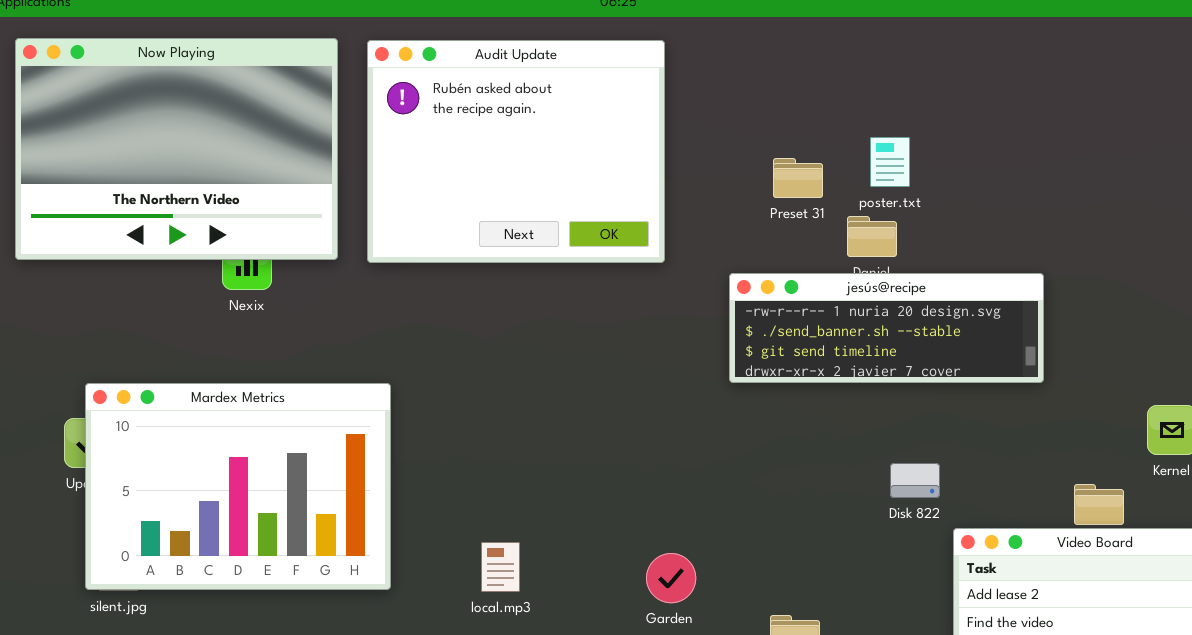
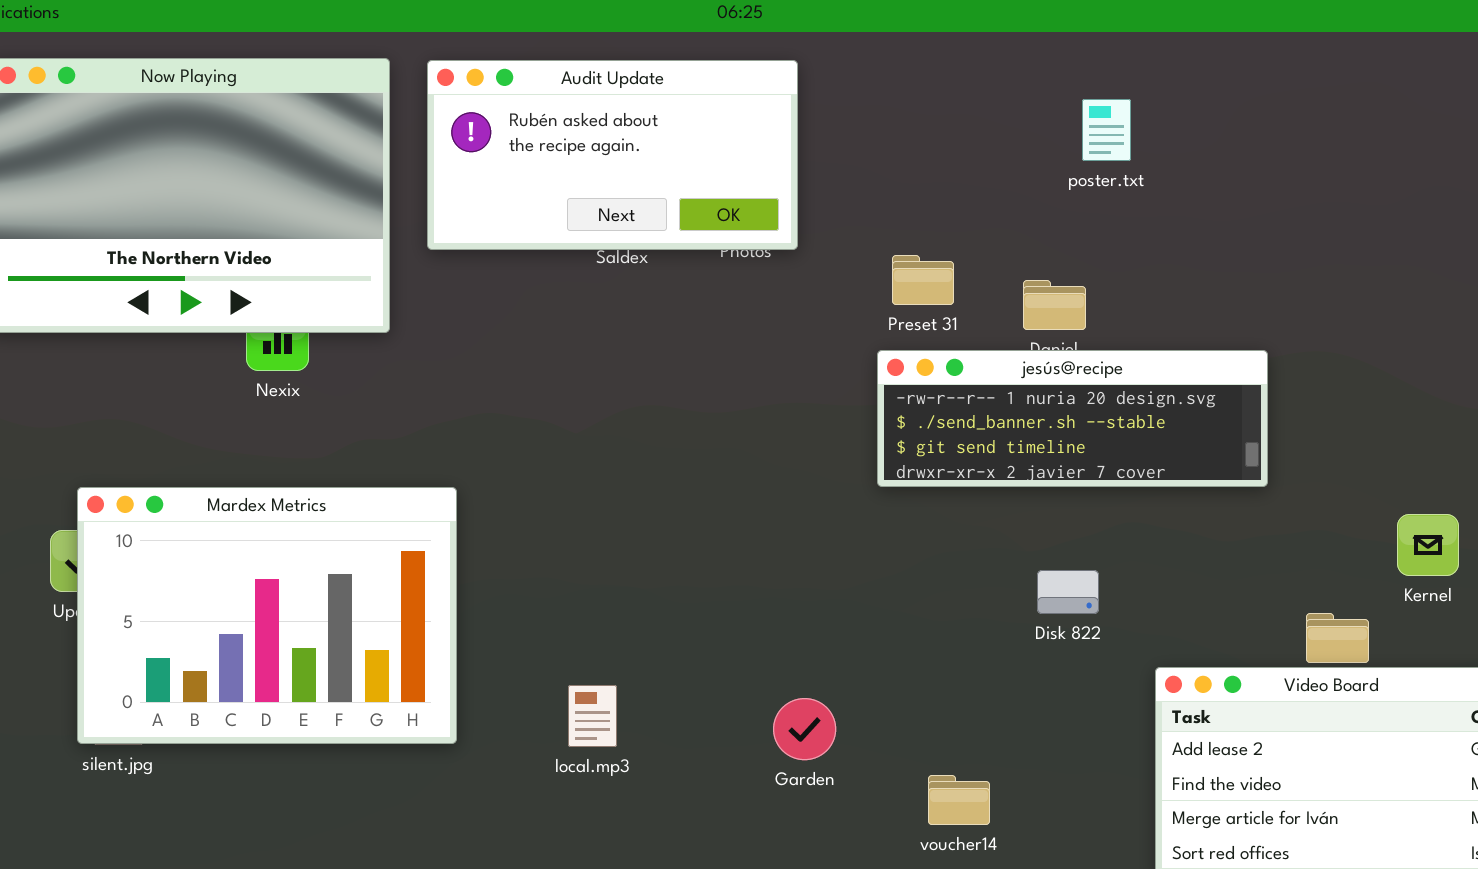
Audit Update: [367,40,665,263] -> [427,60,798,250], resized
poster.txt: [870,137,910,187] -> [1082,99,1131,161], moved
Preset 31: [773,158,823,198] -> [892,255,954,305], moved
Disk 822: [890,463,940,498] -> [1037,570,1099,614], moved

